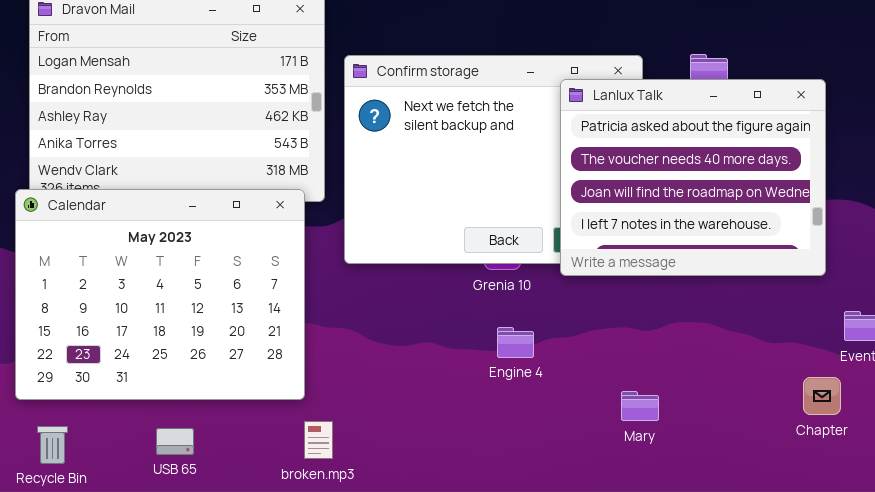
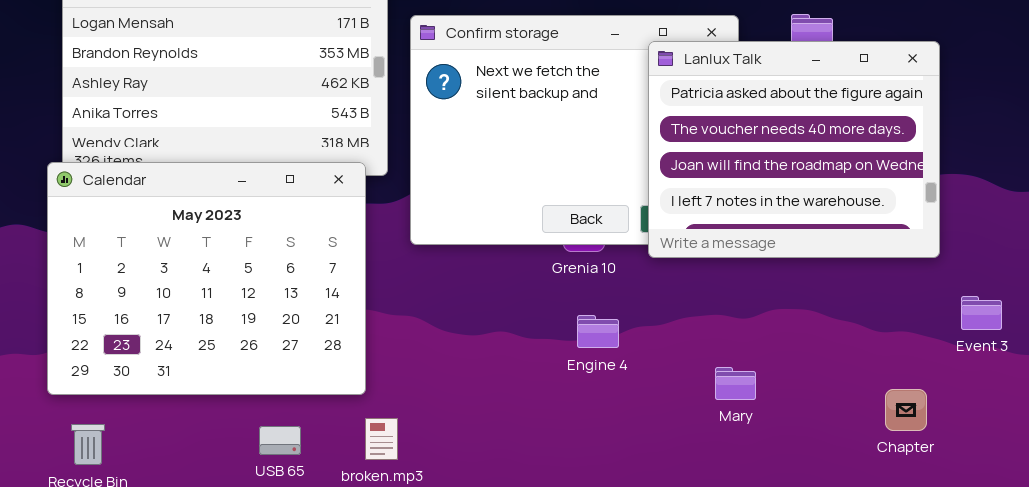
Chapter: [803,377,841,415] -> [885,389,927,431], moved
Mary: [621,391,659,421] -> [715,367,756,400], moved
USB 65: [156,428,194,455] -> [259,426,301,455], moved

